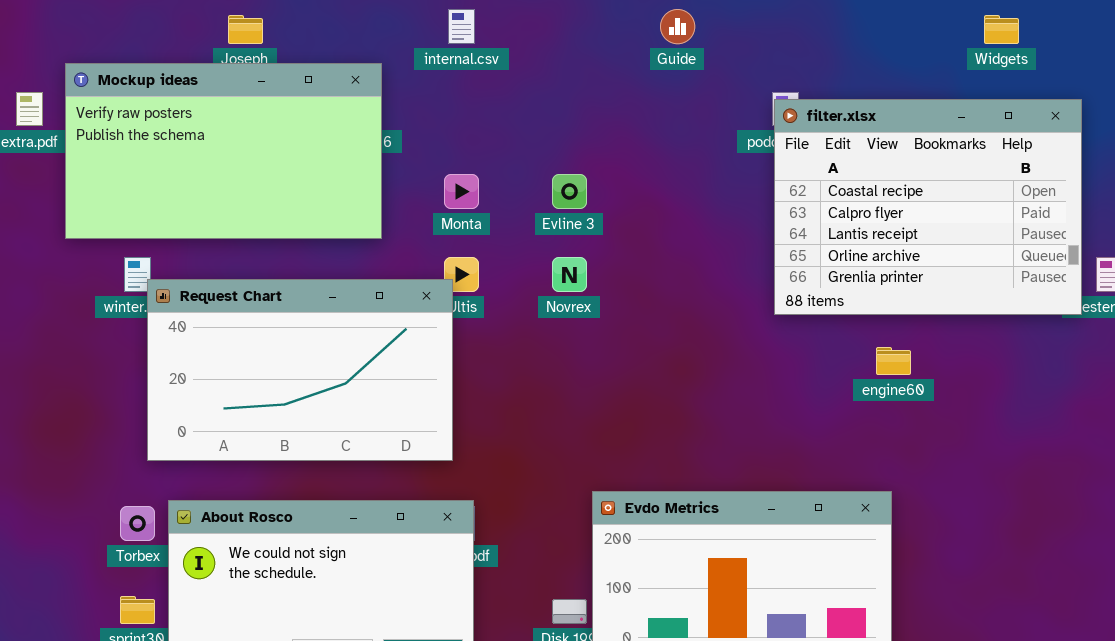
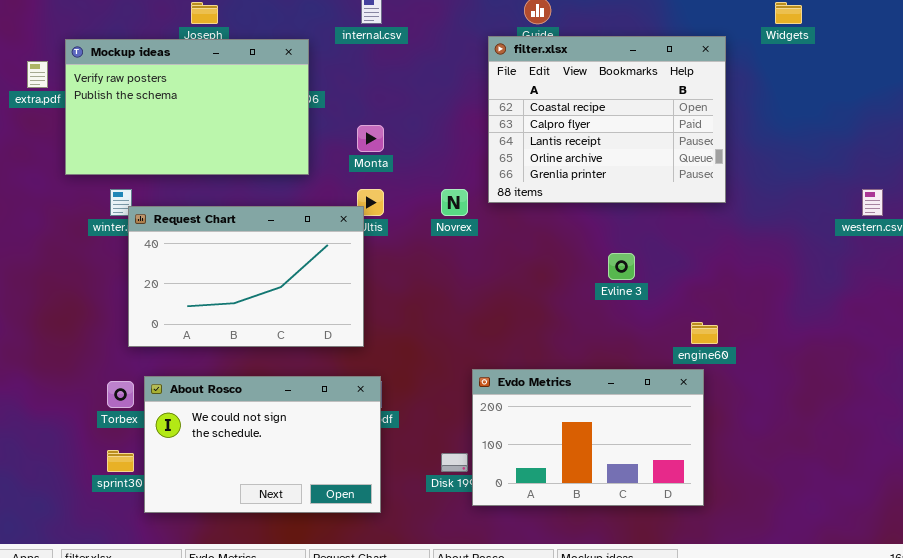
filter.xlsx: [774,99,1082,315] -> [488,36,726,203], moved
Evline 3: [552,174,587,209] -> [608,253,635,280], moved
engine60: [876,347,911,375] -> [691,322,718,344], moved

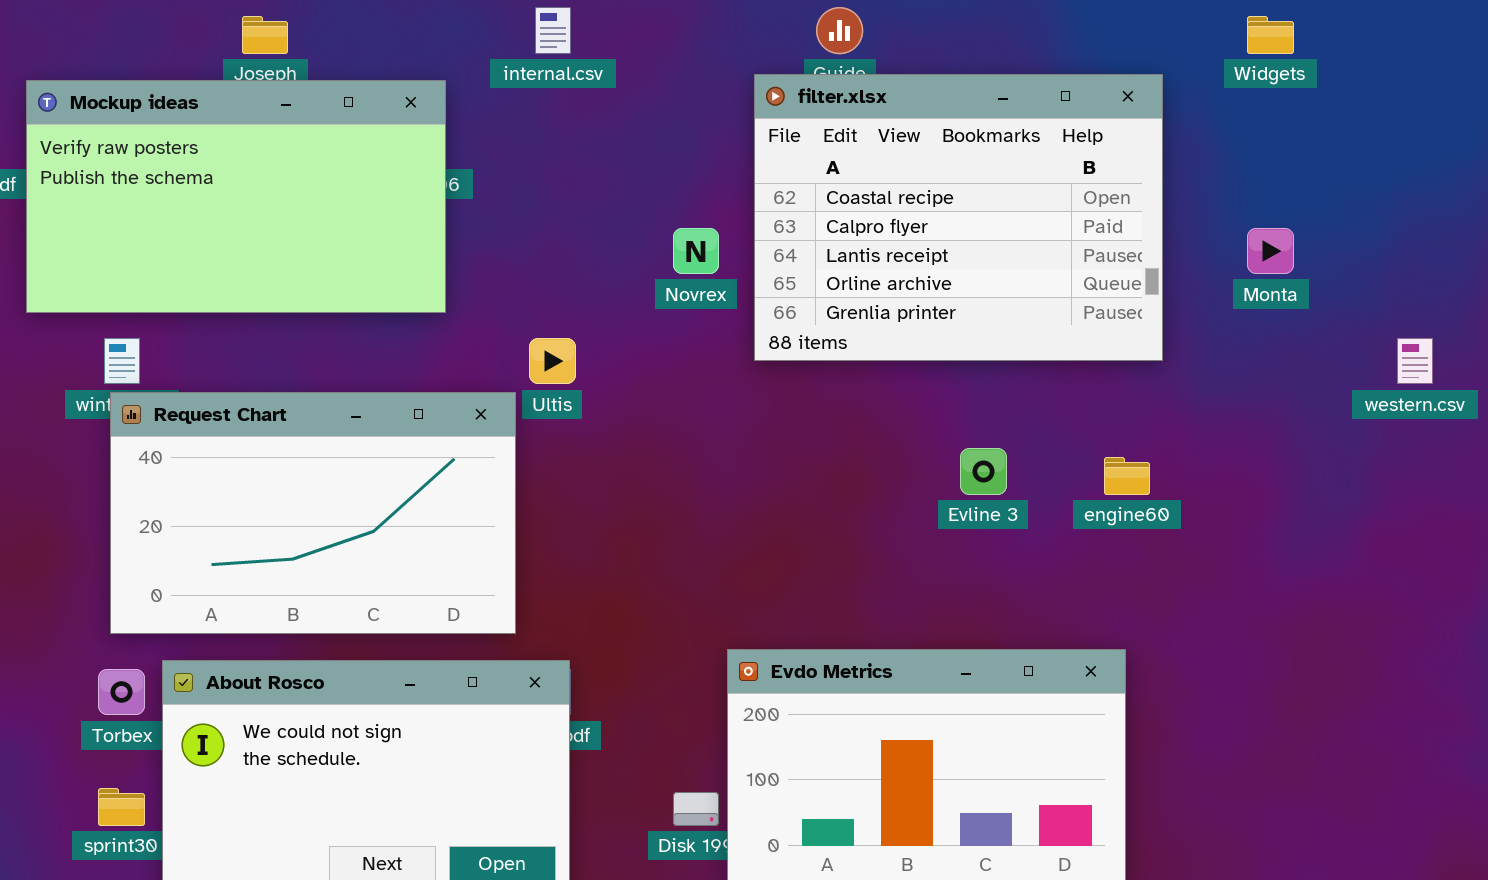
Monta: [357,125,384,152] -> [1247,228,1294,274], moved
Novrex: [441,189,468,216] -> [673,228,719,274], moved
Request Chart: [128,206,364,347] -> [110,392,516,634], moved
engine60: [691,322,718,344] -> [1104,457,1150,495], moved

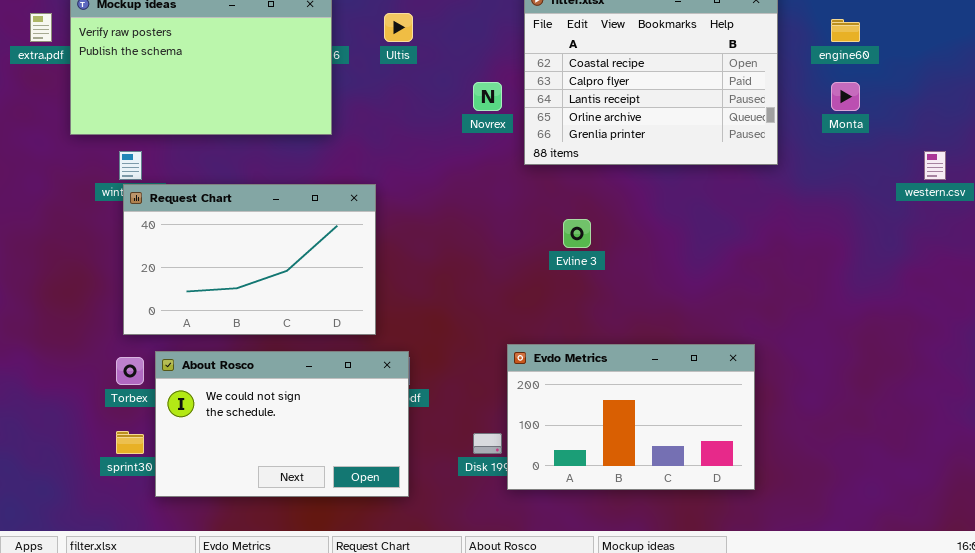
Ultis: [529,338,576,384] -> [384,13,413,42], moved
Evline 3: [960,448,1007,495] -> [563,219,591,248], moved
engine60: [1104,457,1150,495] -> [831,19,860,42], moved

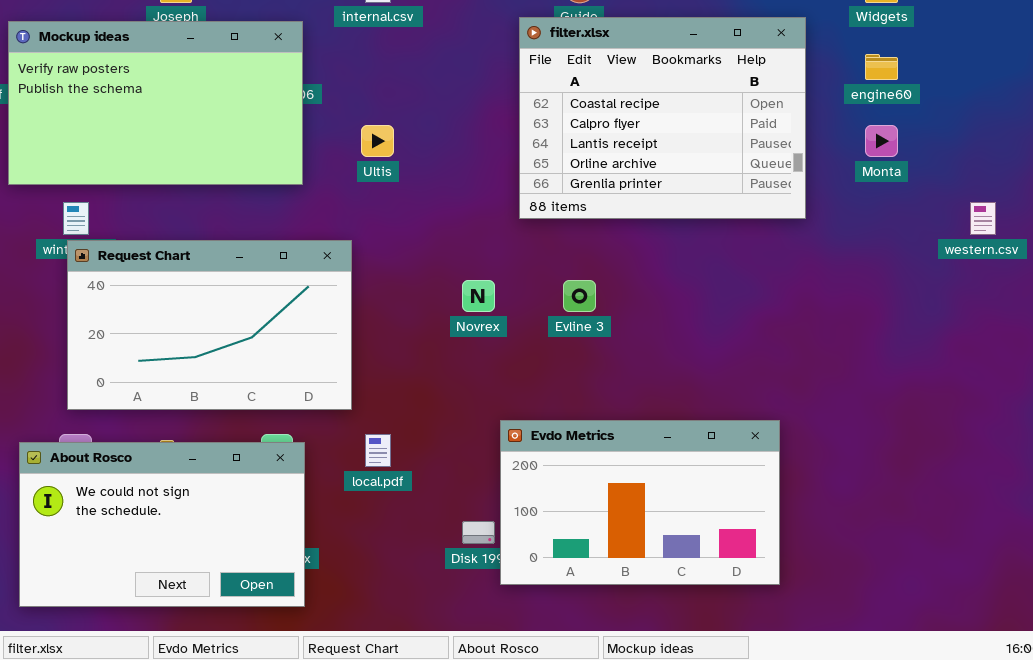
Ultis: [384,13,413,42] -> [361,125,394,157], moved
Novrex: [473,82,502,111] -> [462,280,495,312], moved
About Rosco: [155,351,409,497] -> [19,442,305,607], moved

